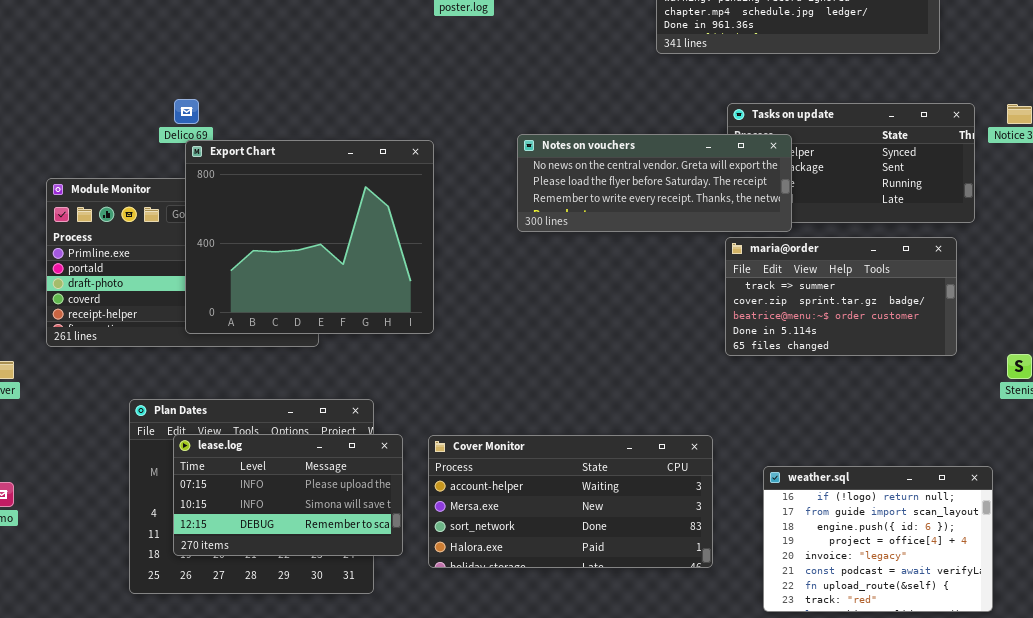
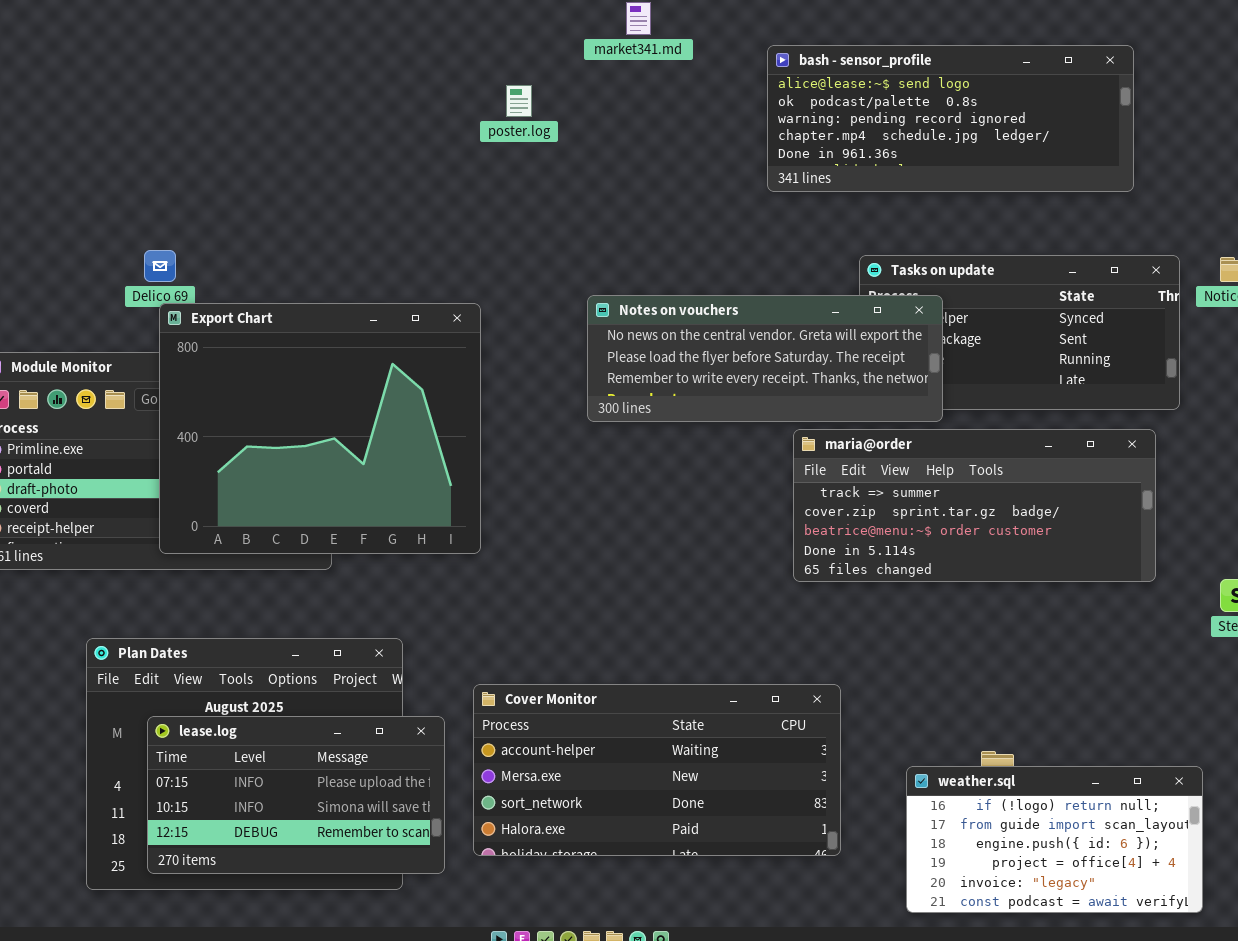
maria@order: [725,237,957,356] -> [793,429,1156,582], resized
lease.log: [173,434,403,556] -> [147,716,445,874], moved
weather.sql: [763,466,993,612] -> [906,766,1203,913], resized

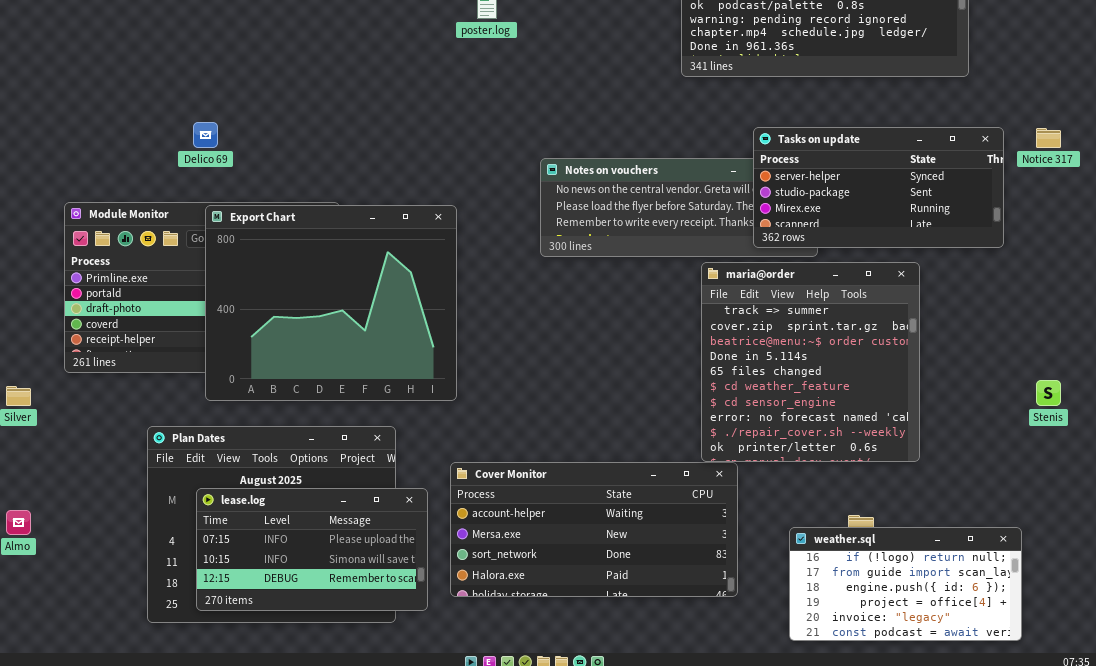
Tasks on update: [859,255,1180,410] -> [753,127,1004,248], raised
Export Chart: [159,303,481,554] -> [205,205,457,401], moved
maria@order: [793,429,1156,582] -> [701,262,920,462], resized

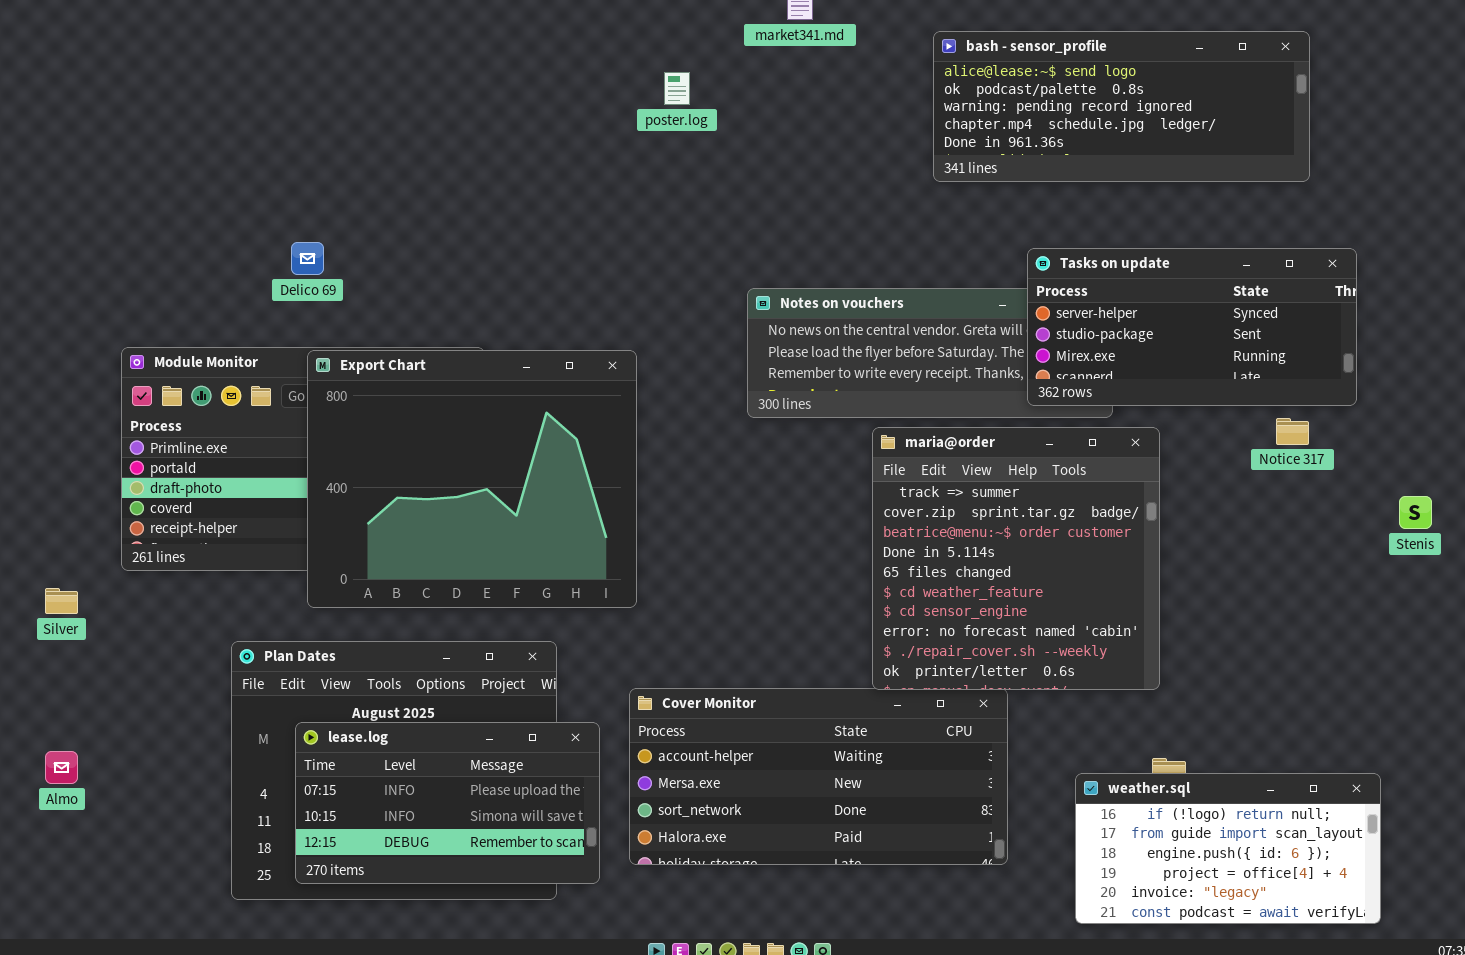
Notice 317: [1036,128,1061,148] -> [1276,418,1309,445], moved
maria@order: [701,262,920,462] -> [872,427,1160,690], moved
Stenis: [1036,380,1061,406] -> [1399,496,1432,529], moved

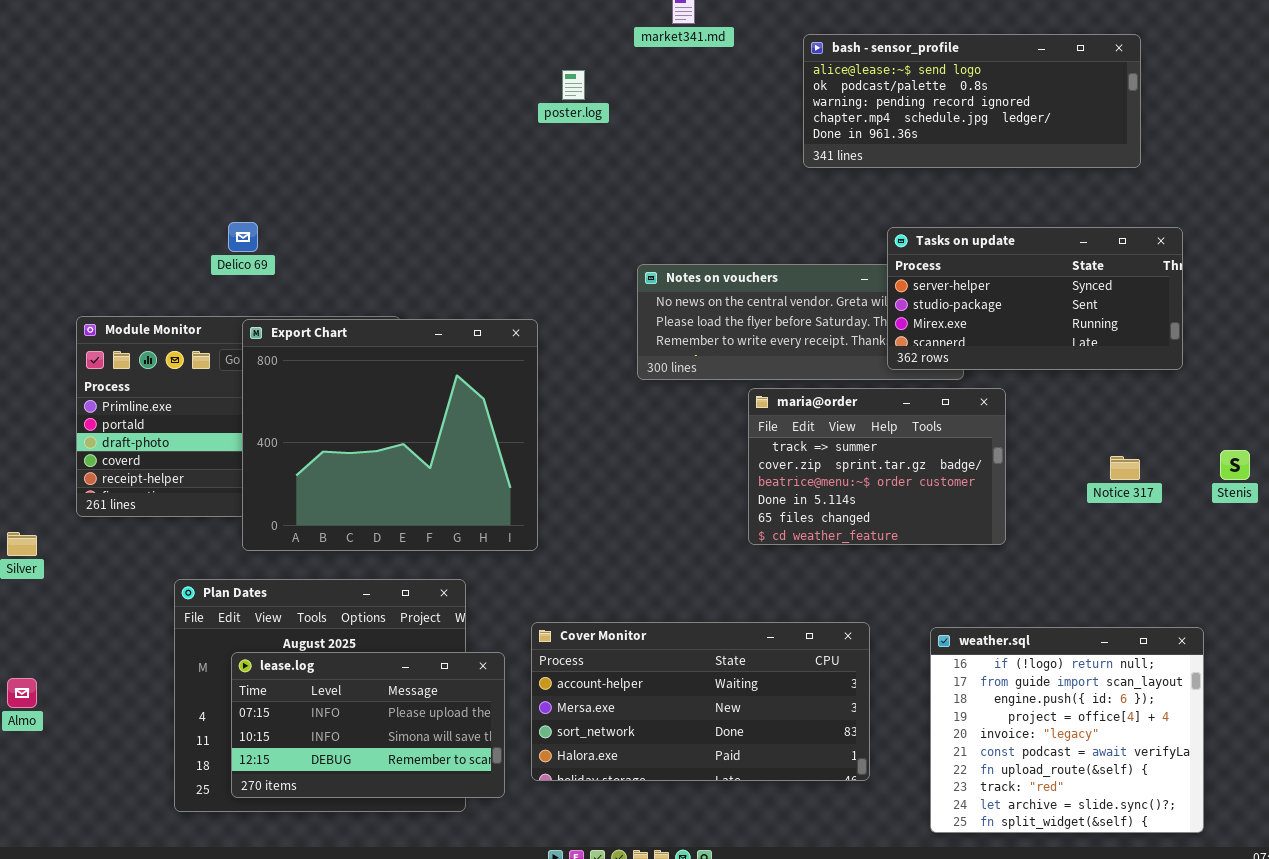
Notice 317: [1276,418,1309,445] -> [1110,456,1140,480], moved
maria@order: [872,427,1160,690] -> [748,388,1006,545], resized
weather.sql: [1075,773,1381,924] -> [930,627,1204,833], resized

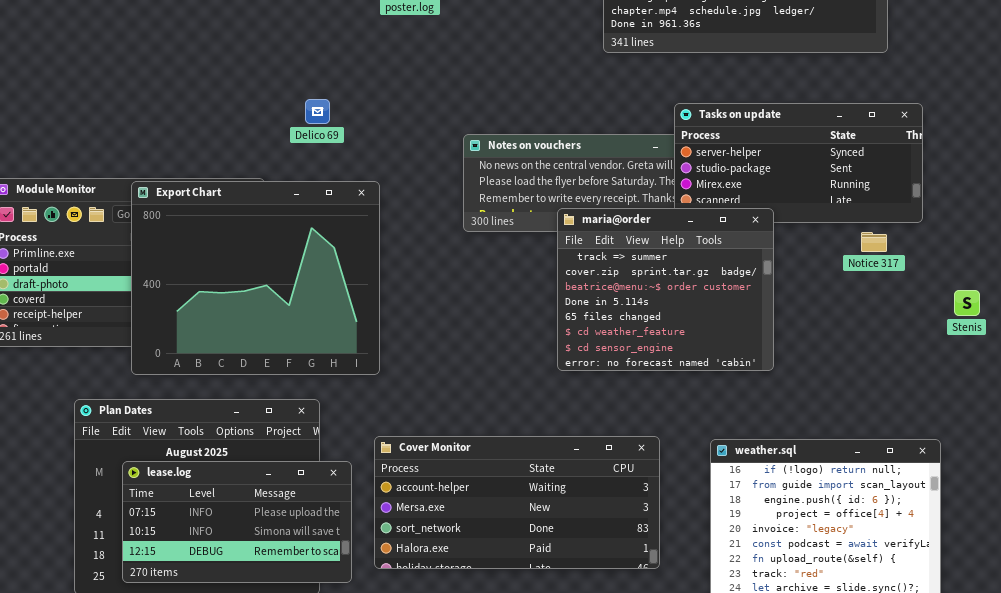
Delico 69: [228,222,258,252] -> [305,99,330,124], moved
maria@order: [748,388,1006,545] -> [557,208,774,371], resized
Notice 317: [1110,456,1140,480] -> [861,232,887,252], moved

